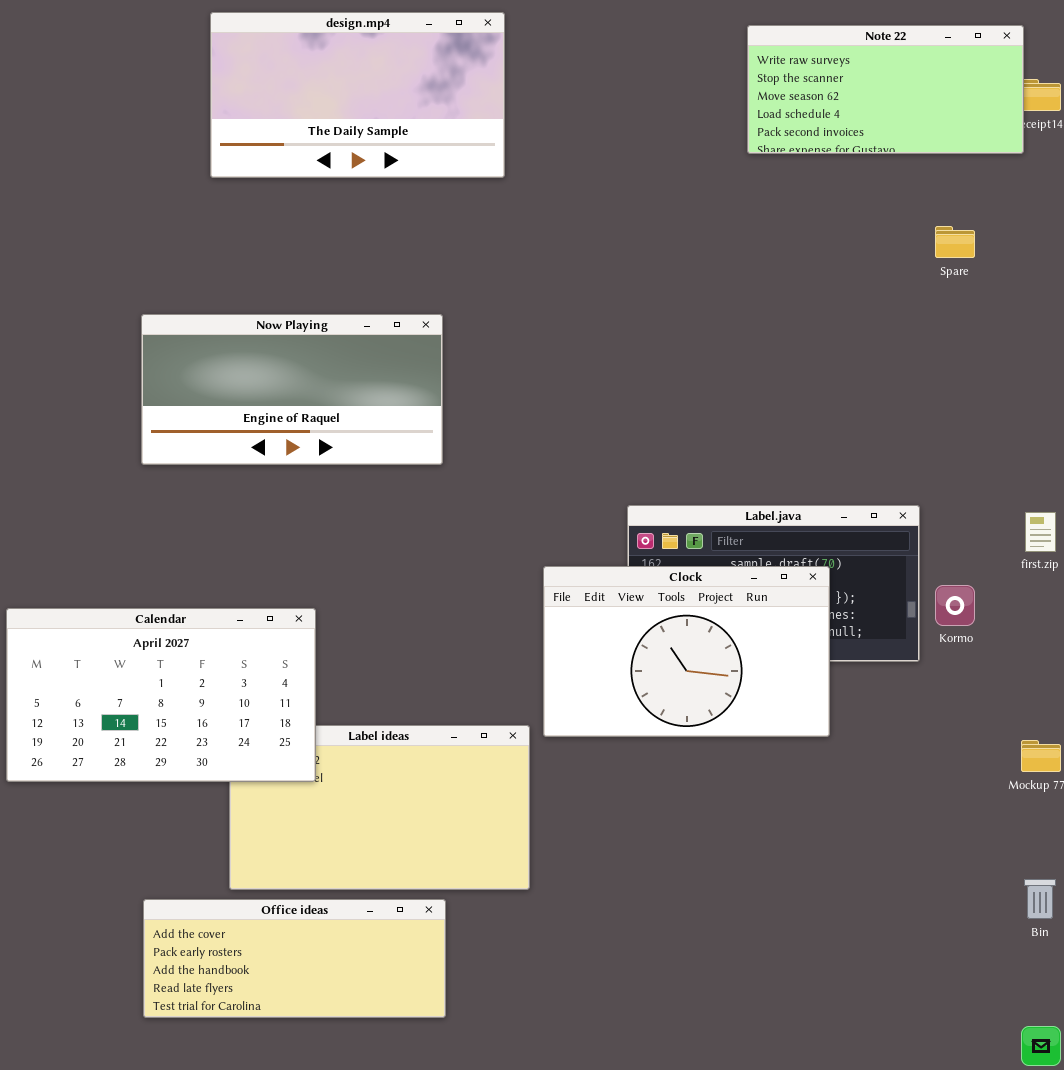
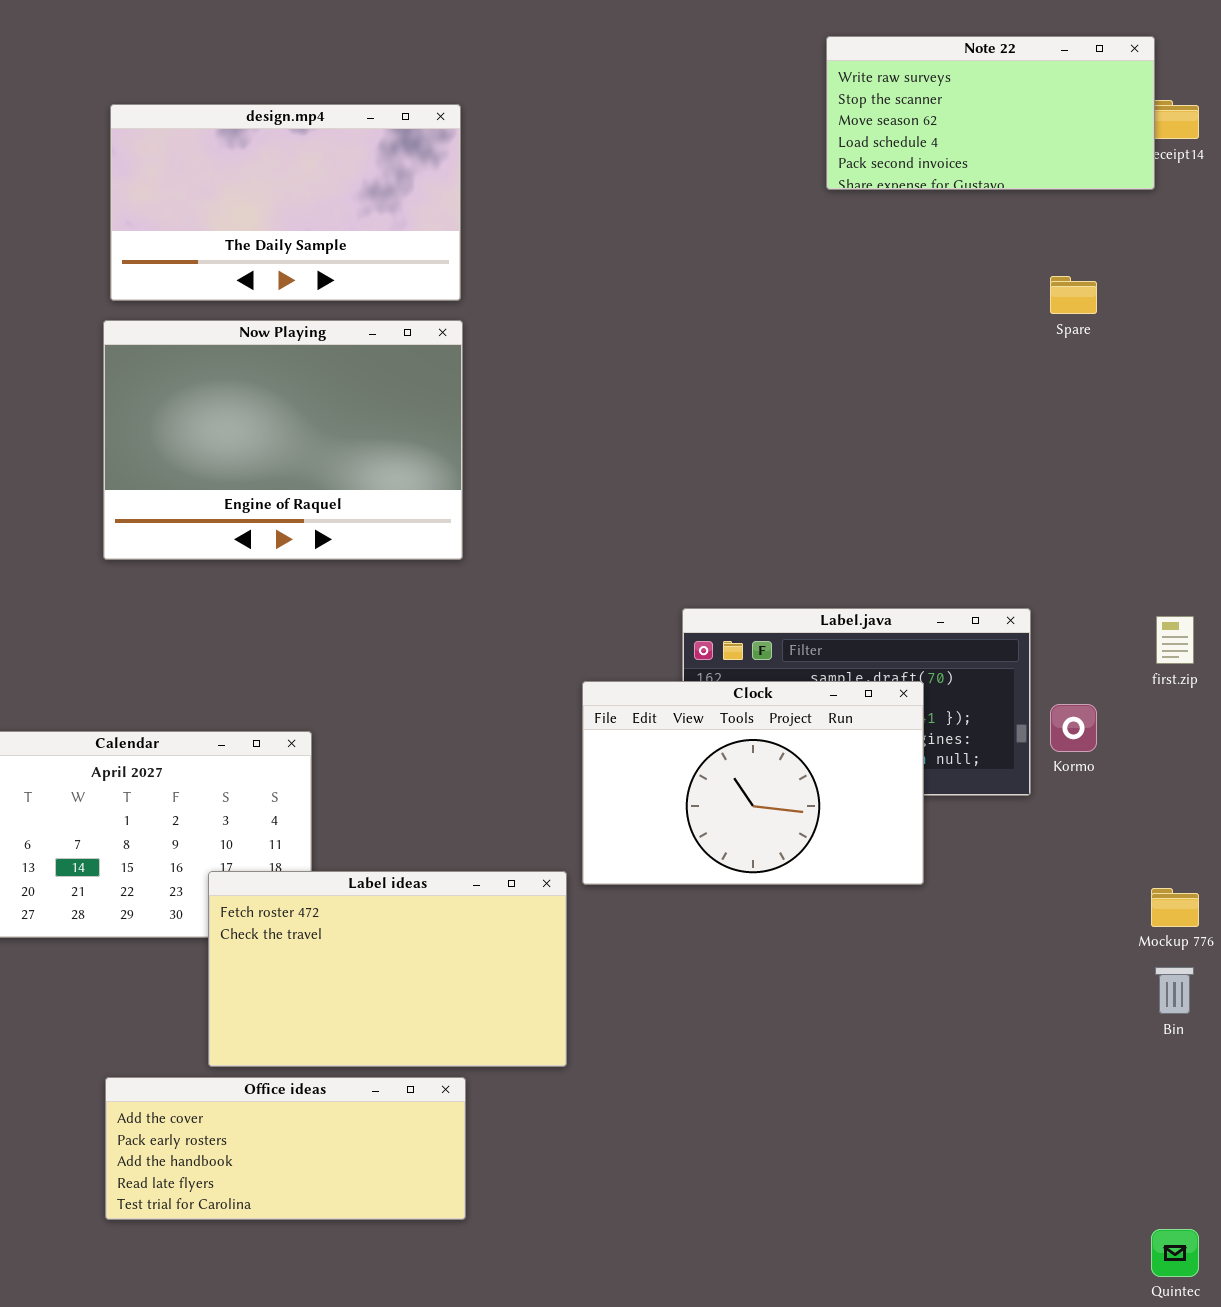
design.mp4: [210,12,505,178] -> [110,104,461,301], moved
Now Playing: [141,314,443,465] -> [103,320,463,560], resized
Label ideas: [229,725,530,890] -> [208,871,567,1067], raised
Bin: [1024,879,1056,919] -> [1155,967,1194,1014], moved

